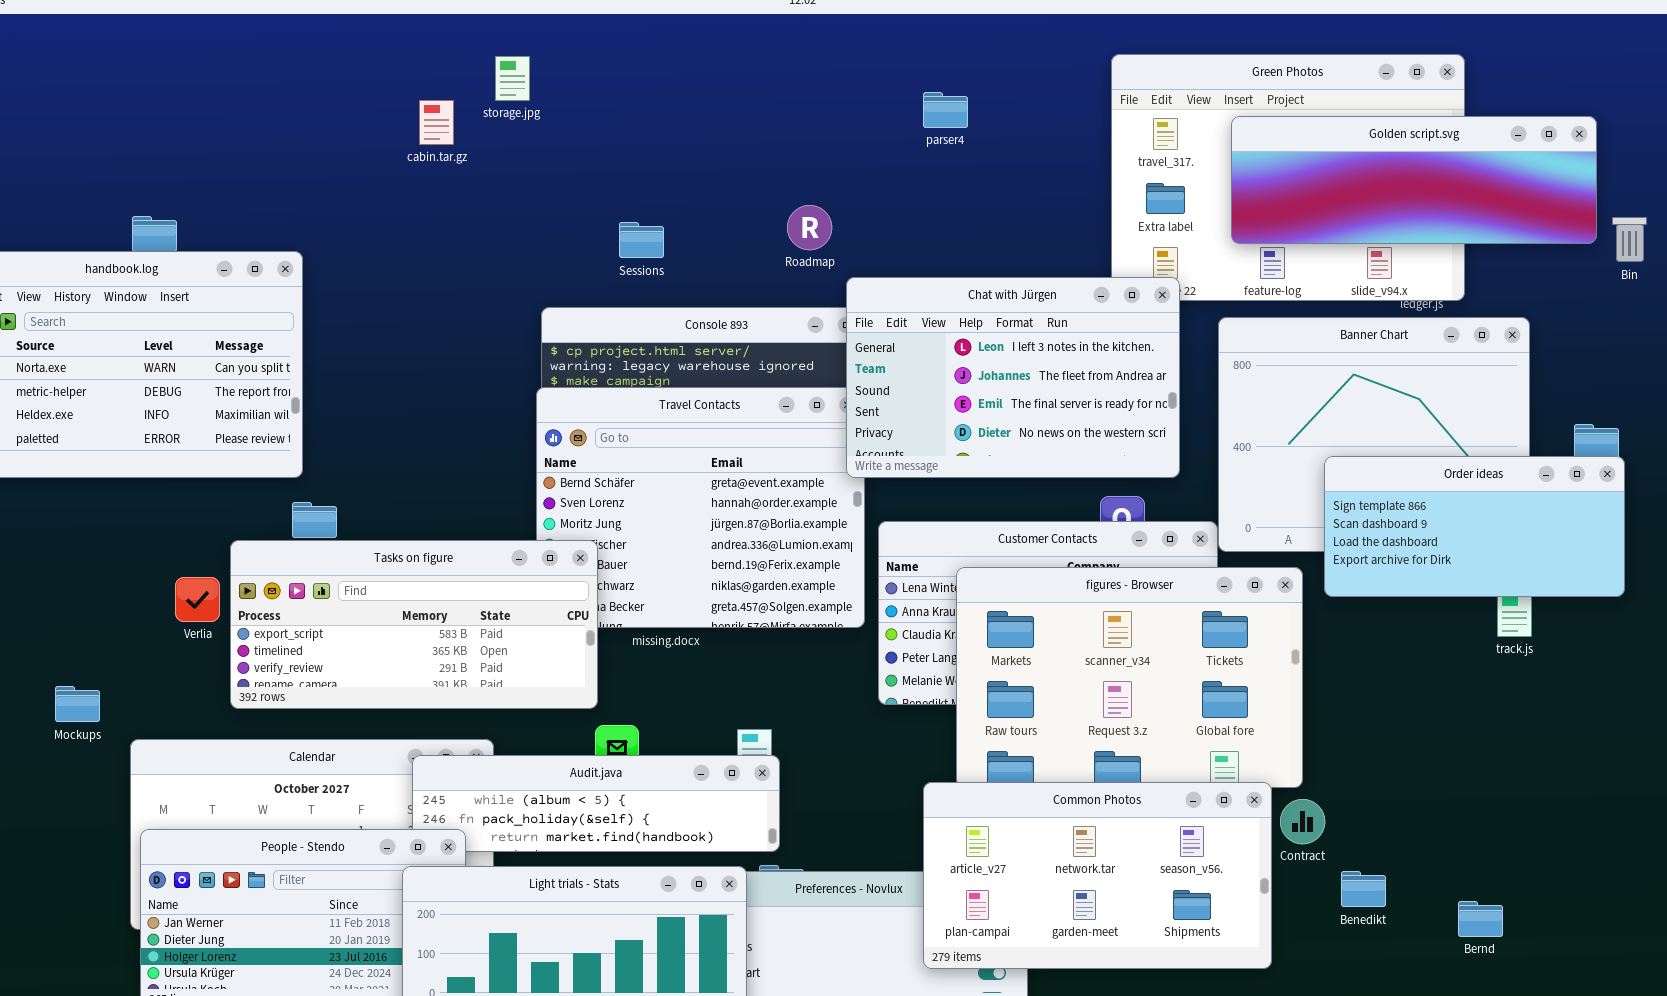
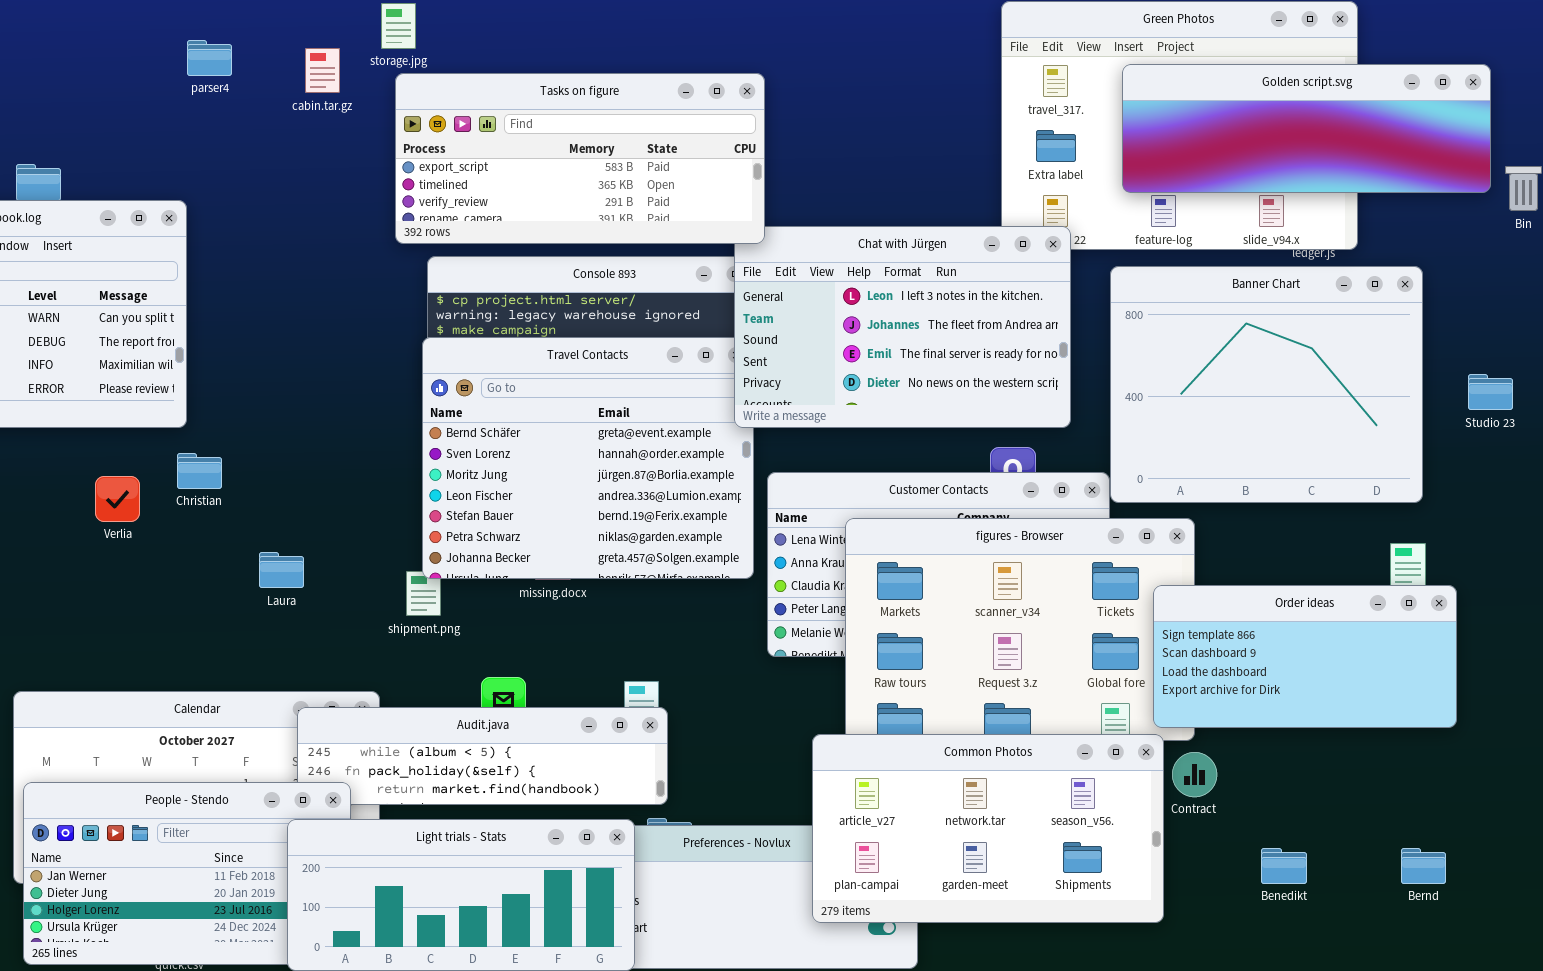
parser4: [923,92,968,128] -> [187,40,232,76], moved
Order ideas: [1324,456,1625,597] -> [1153,585,1457,728], moved
Tasks on figure: [230,540,598,709] -> [395,73,765,244], moved
Verlia: [175,577,220,622] -> [95,476,140,522], moved
Benedikt: [1341,871,1386,907] -> [1261,848,1307,884], moved
Bernd: [1458,901,1503,937] -> [1401,848,1446,884], moved

